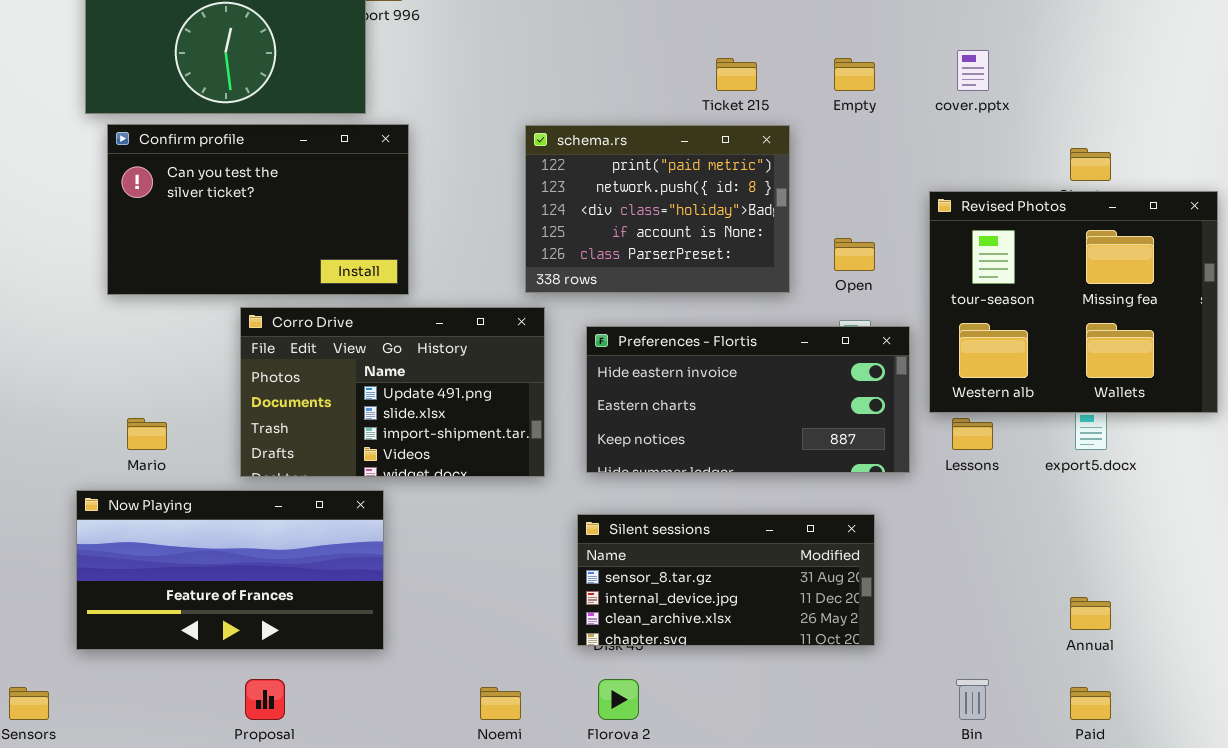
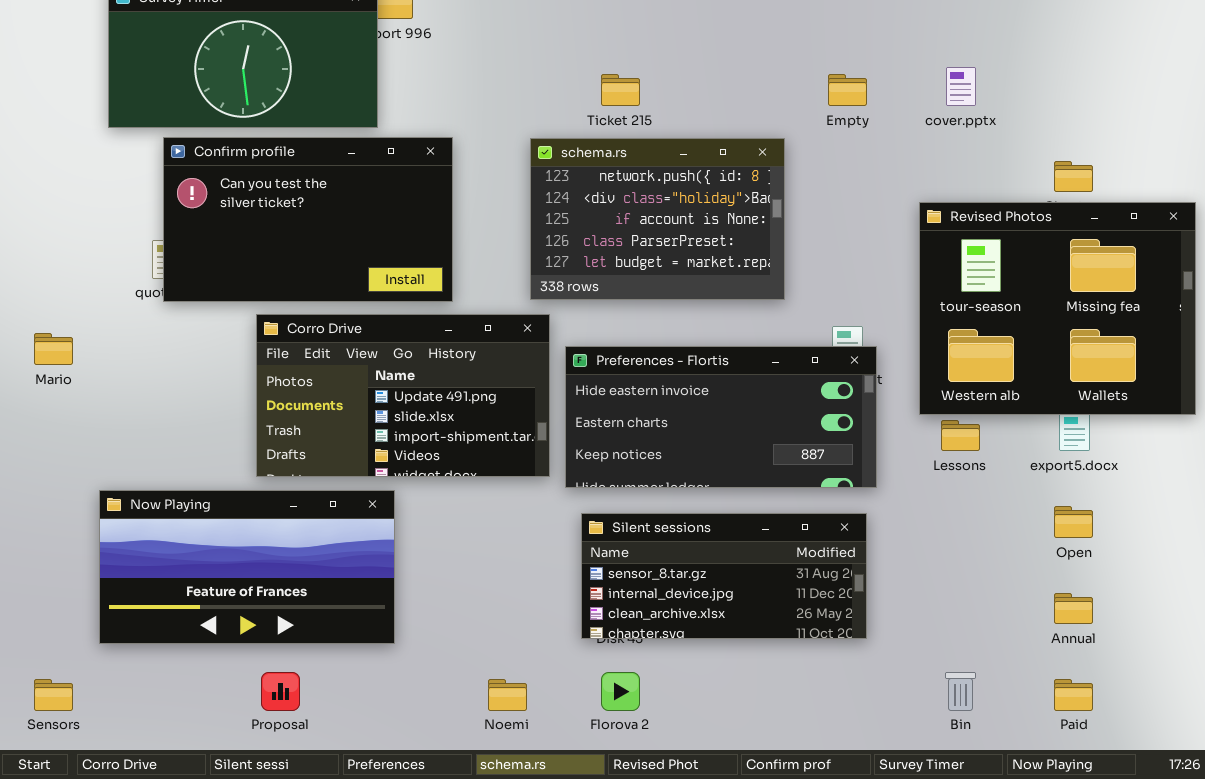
Ticket 215: [716,58,757,91] -> [601,74,640,106], moved
Confirm profile: [107,124,409,295] -> [163,137,453,302], moved
schema.rs: [525,125,790,293] -> [530,138,785,300], scrolled down 1 row
Open: [834,238,875,271] -> [1054,506,1093,538], moved
Preferences - Flortis: [586,326,910,473] -> [565,346,877,488], moved
Mario: [127,418,167,450] -> [34,333,73,365], moved

